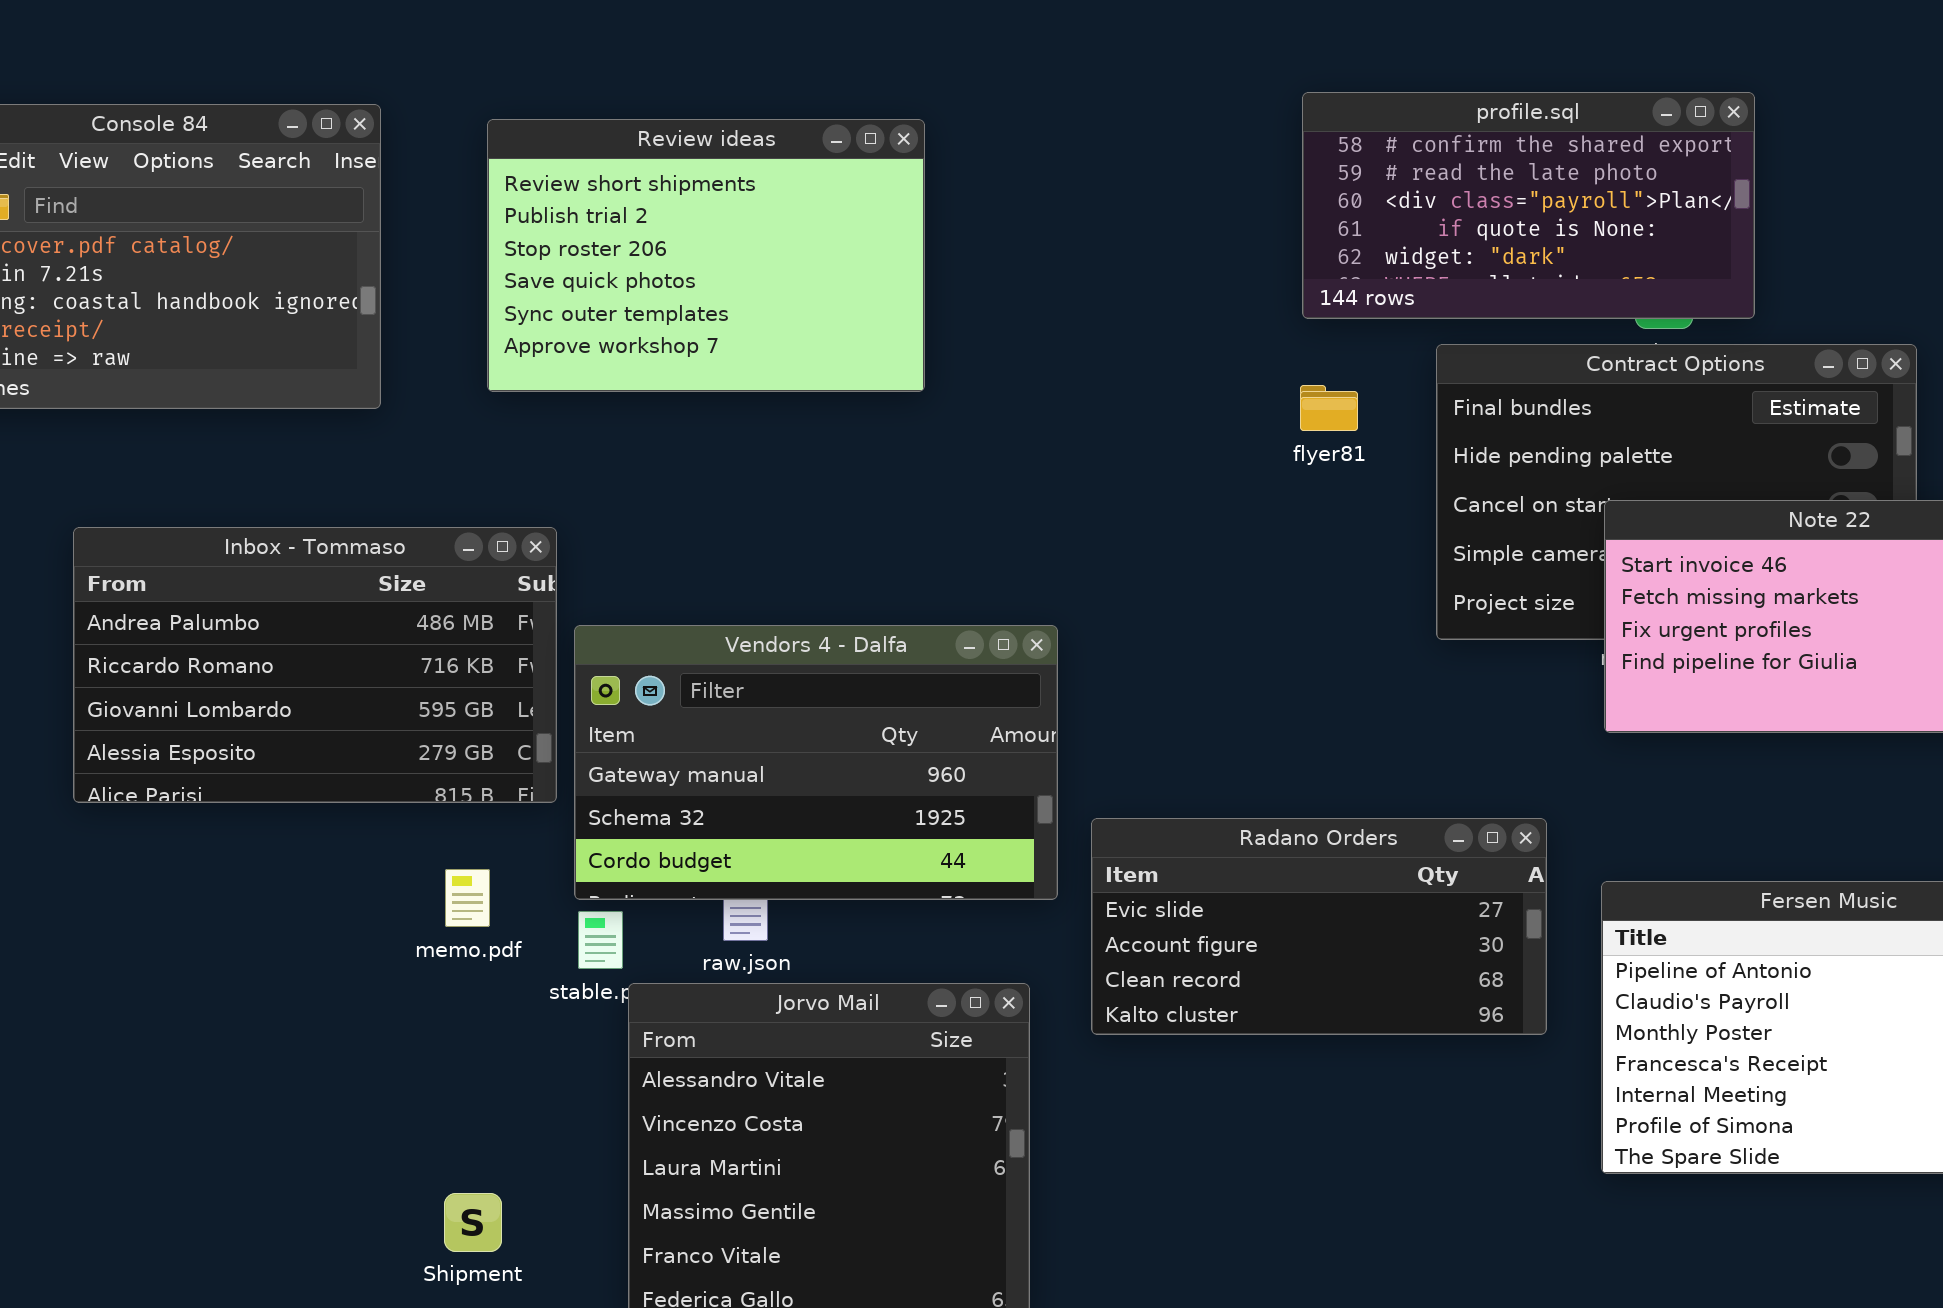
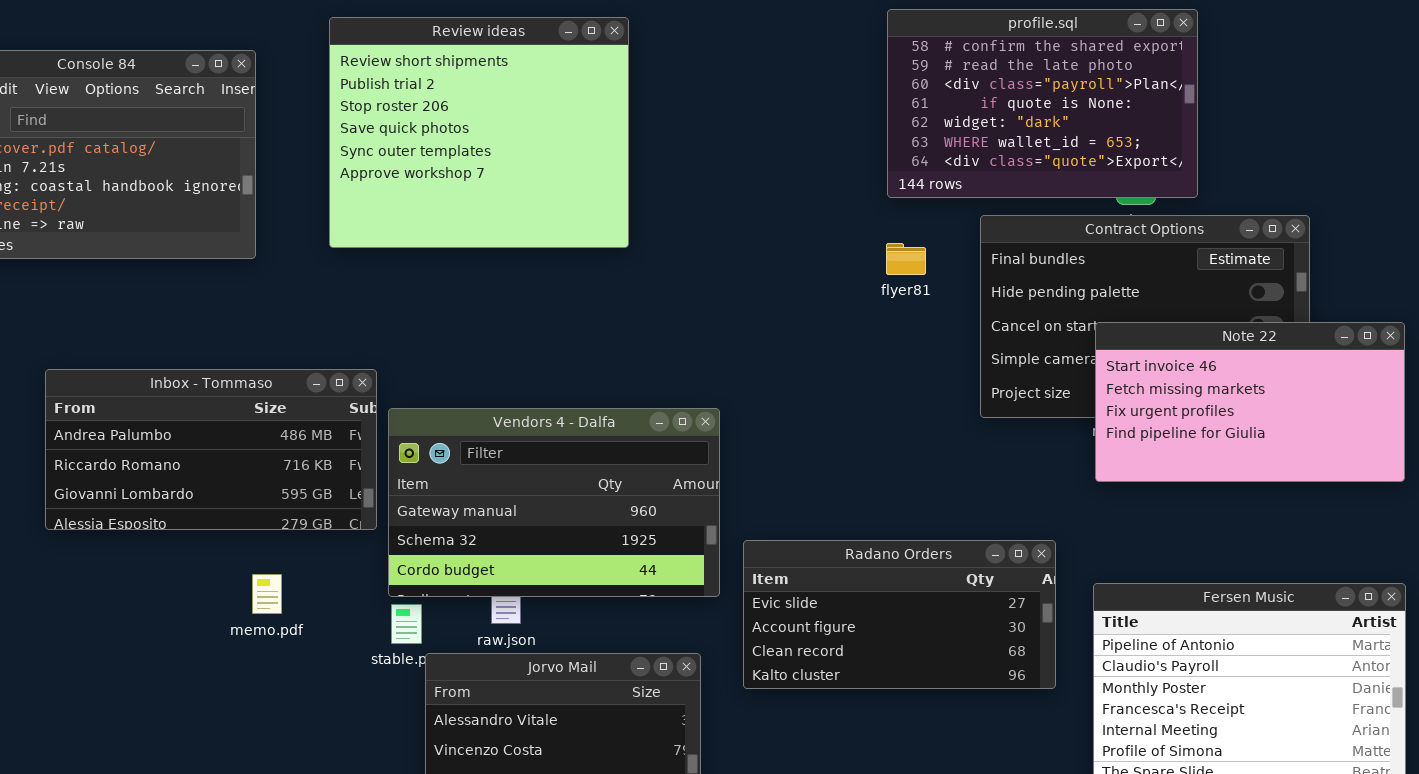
profile.sql: [1302,92,1755,319] -> [887,9,1198,198], resized
Review ideas: [487,119,925,392] -> [329,17,629,248], resized
Inbox - Tommaso: [73,527,557,803] -> [45,369,377,530], resized
memo.pdf: [445,869,490,927] -> [252,574,282,614], moved

